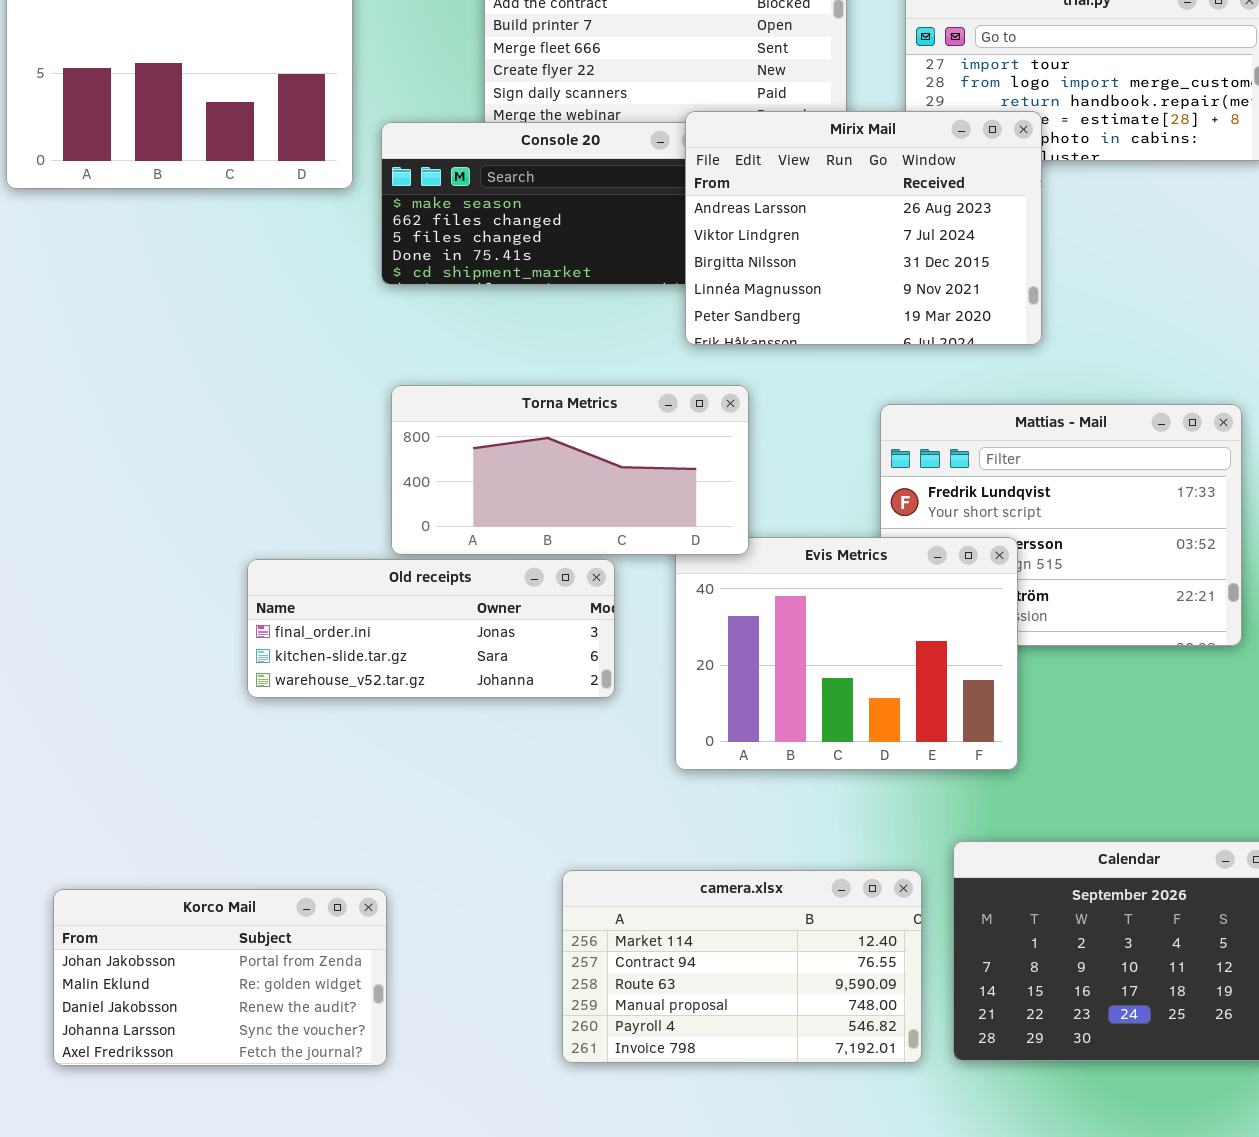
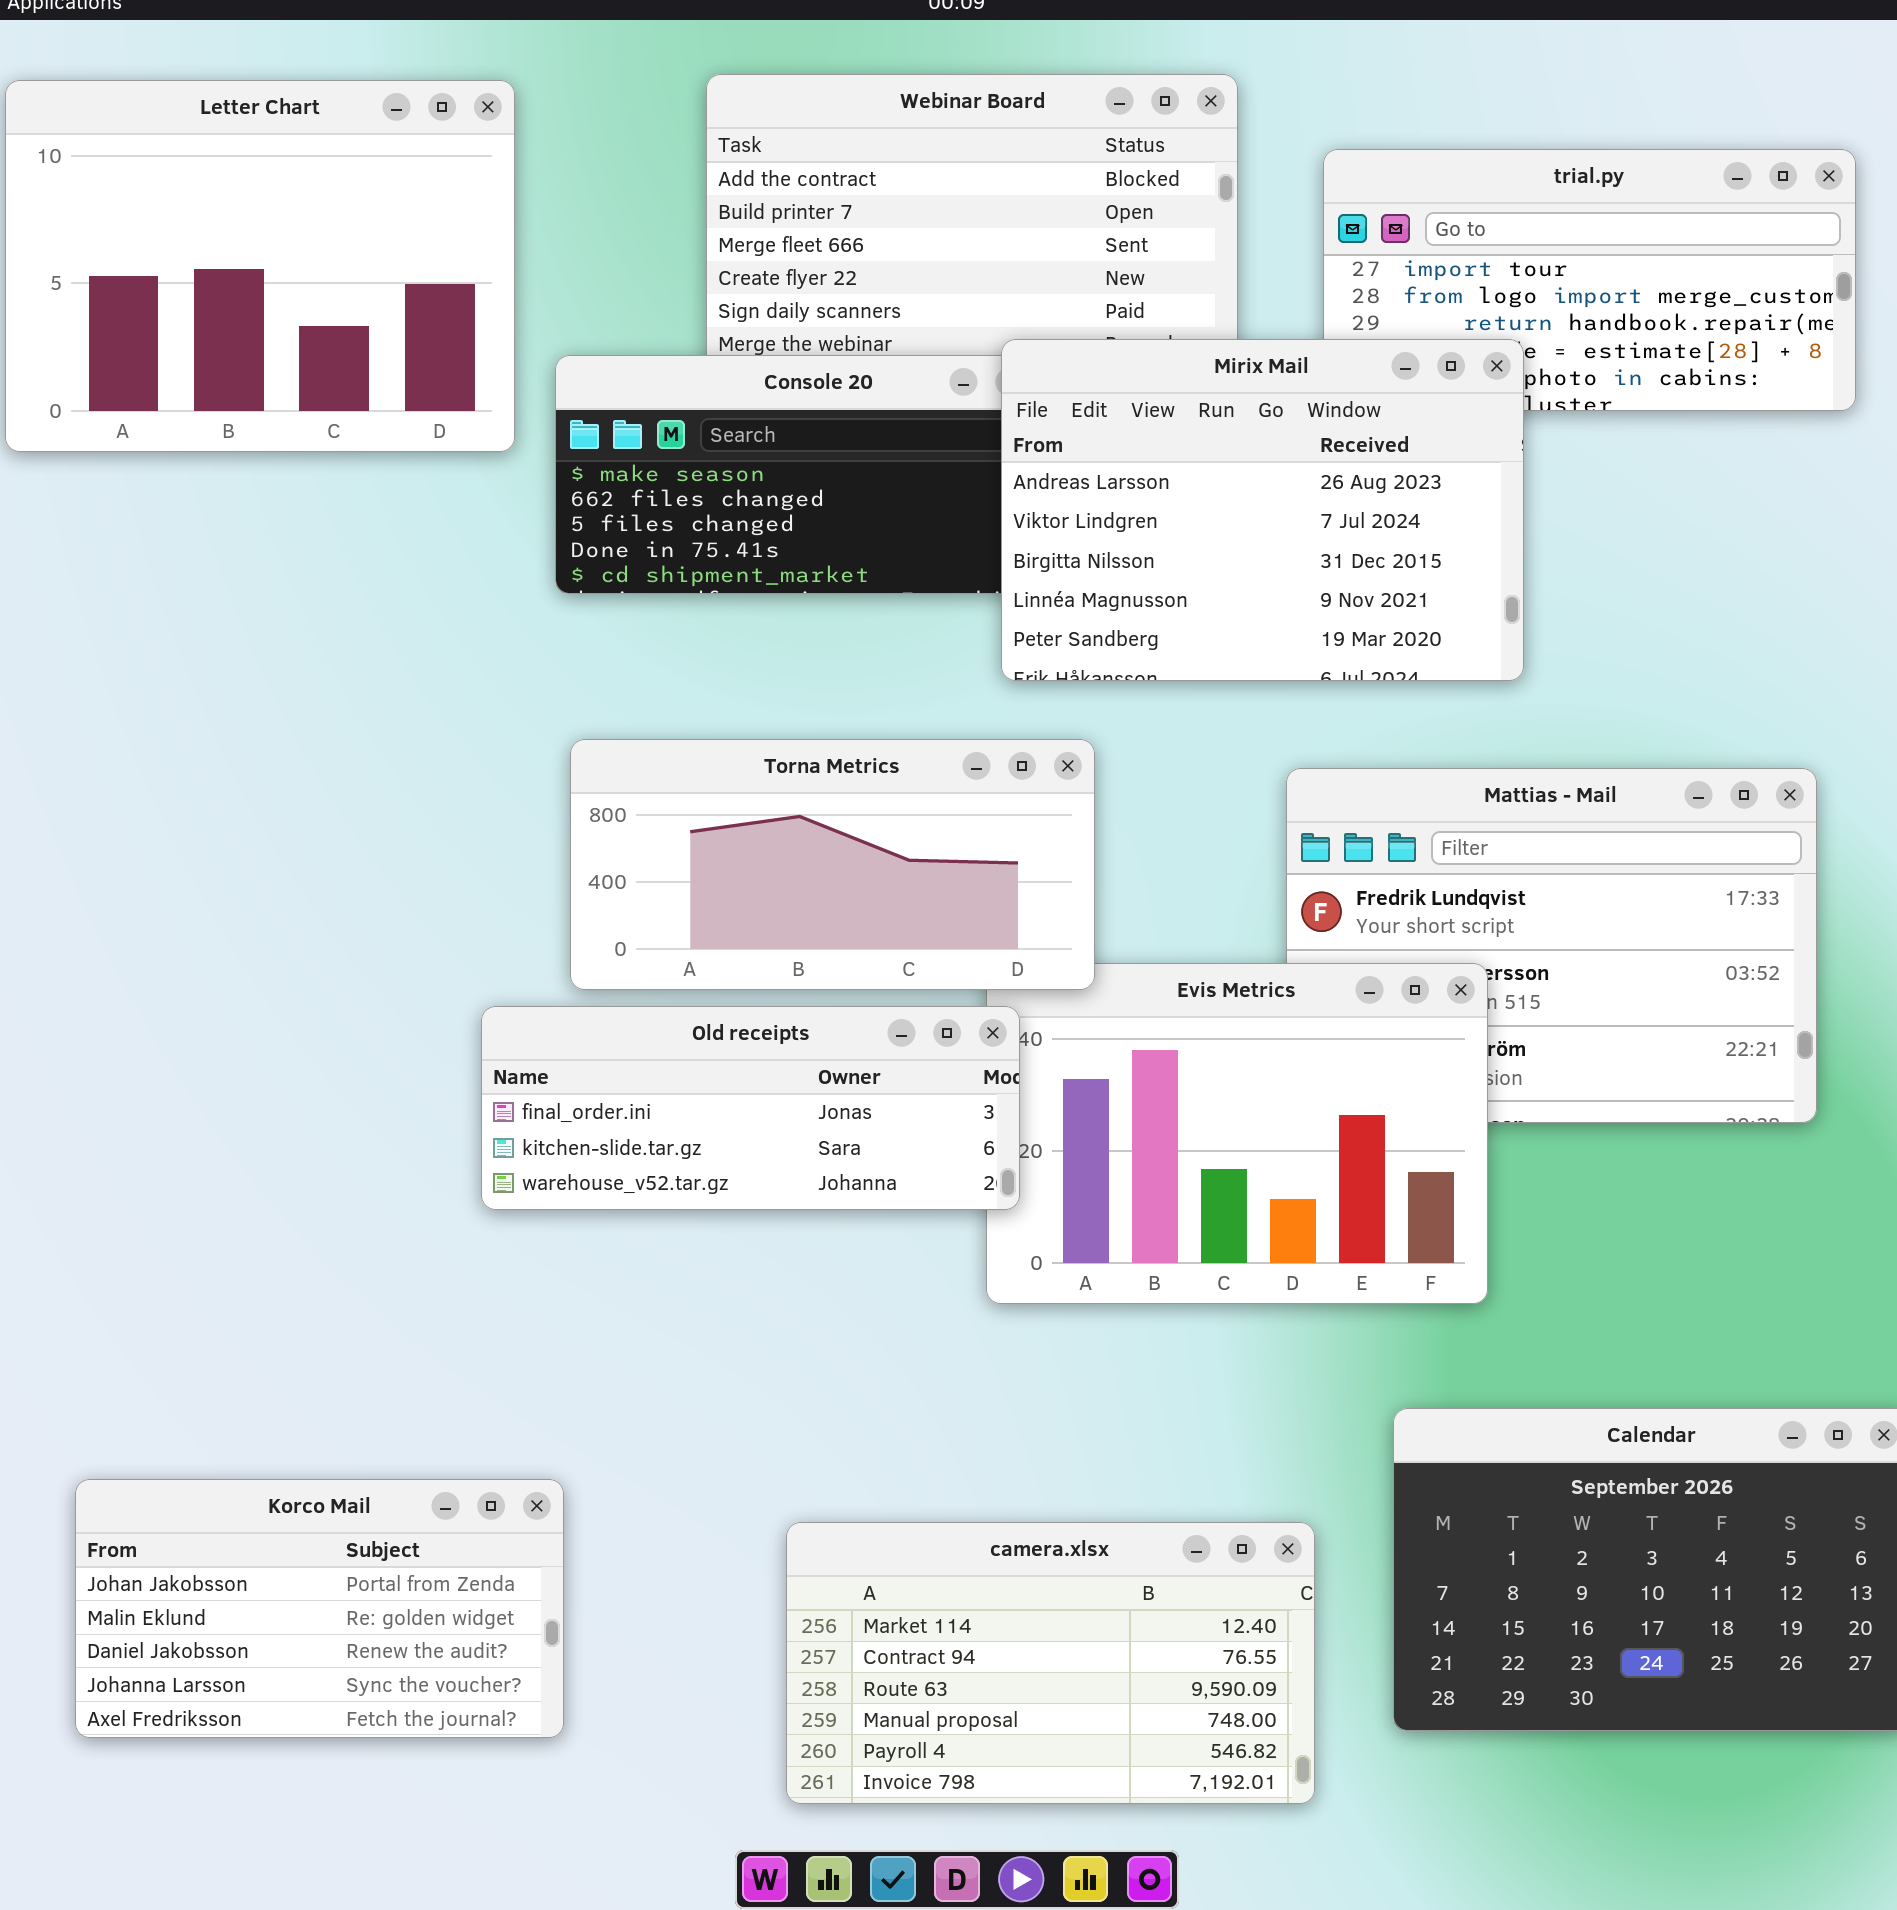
Old receipts: [247,559,615,698] -> [481,1006,1020,1210], moved
camera.xlsx: [562,870,922,1063] -> [786,1522,1315,1804], moved

